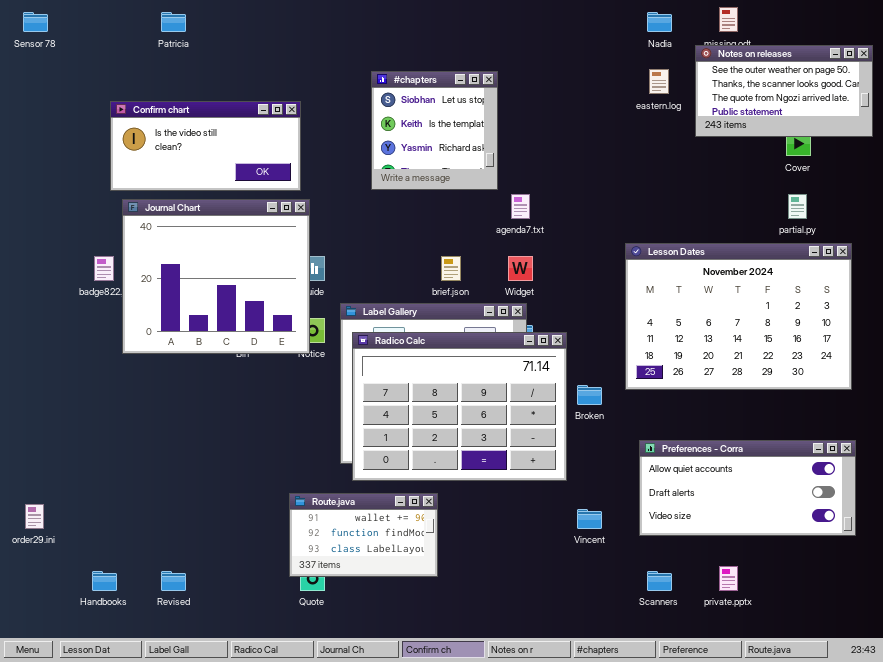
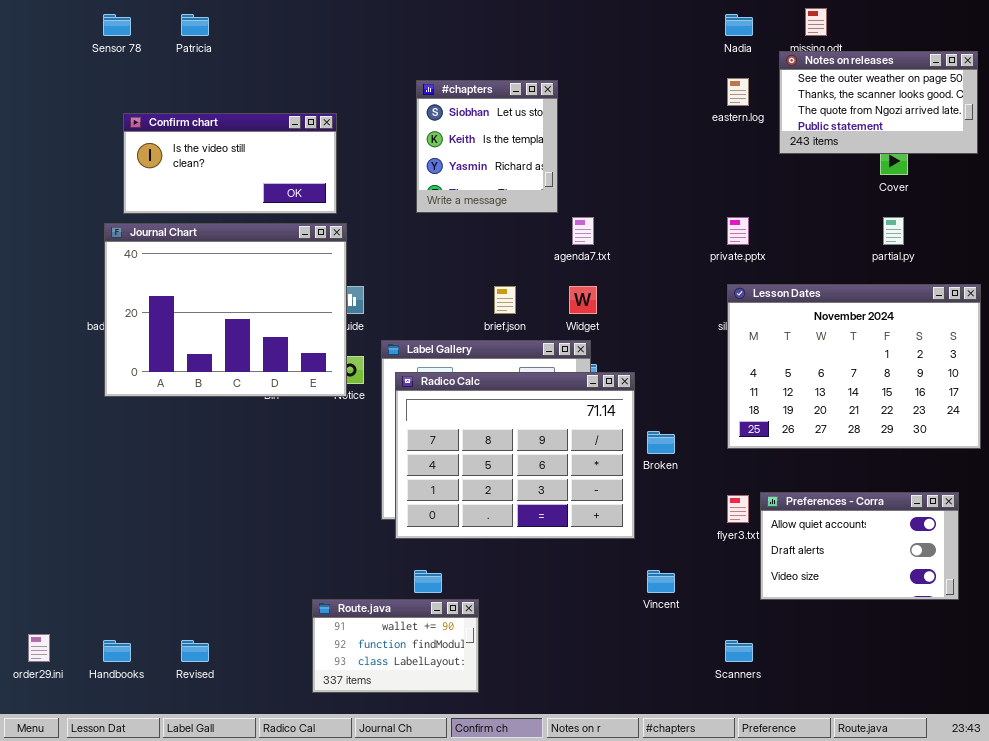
Sensor 78: [23,12,48,32] -> [103,14,131,36], moved
Journal Chart: [122,199,310,354] -> [104,223,347,397], resized
Lesson Dates: [625,243,852,390] -> [727,284,981,449], moved
Preferences - Corra: [639,440,856,536] -> [760,492,959,600], resized
Route.java: [289,493,438,577] -> [312,599,479,693], moved
order29.ini: [25,504,44,529] -> [28,634,50,662], moved
private.pptx: [719,566,738,591] -> [727,217,749,245], moved

